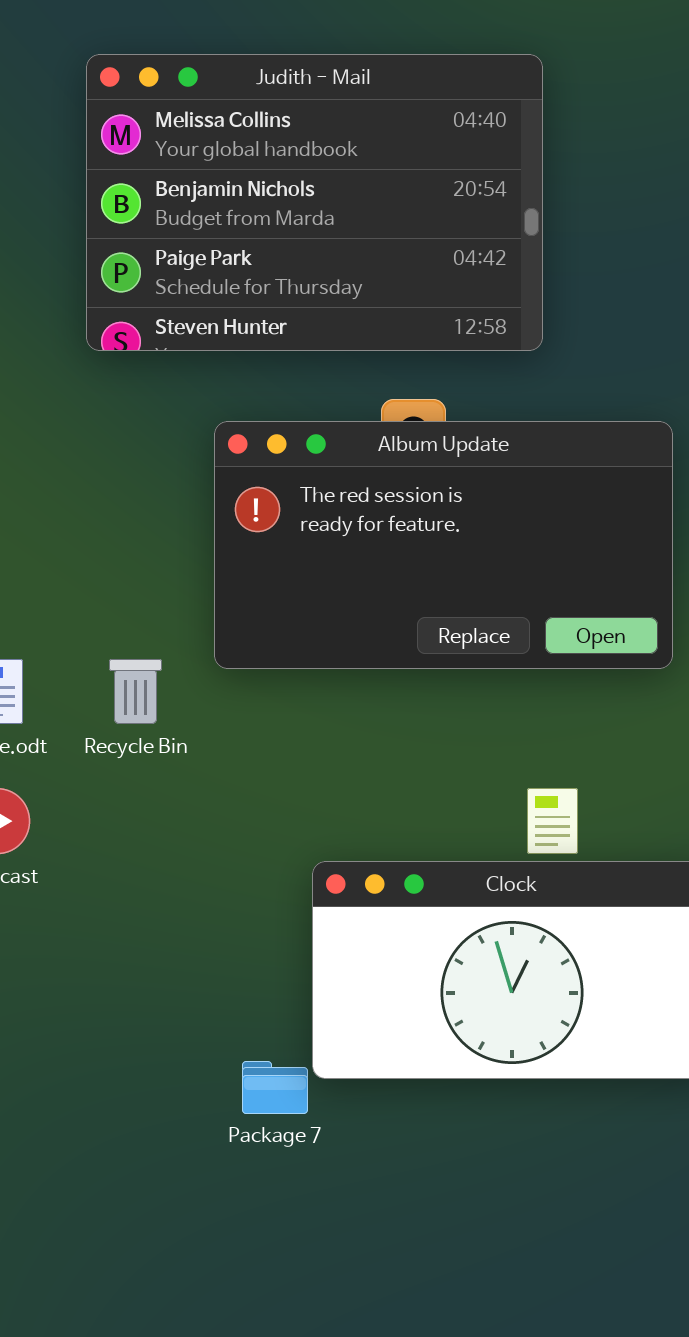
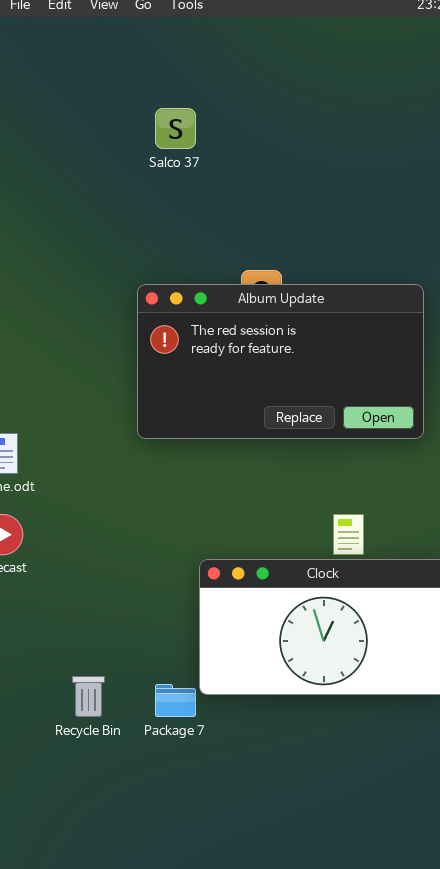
Judith - Mail: [86,54,543,351] -> none, closed
Recycle Bin: [109,659,162,724] -> [72,676,105,717], moved

